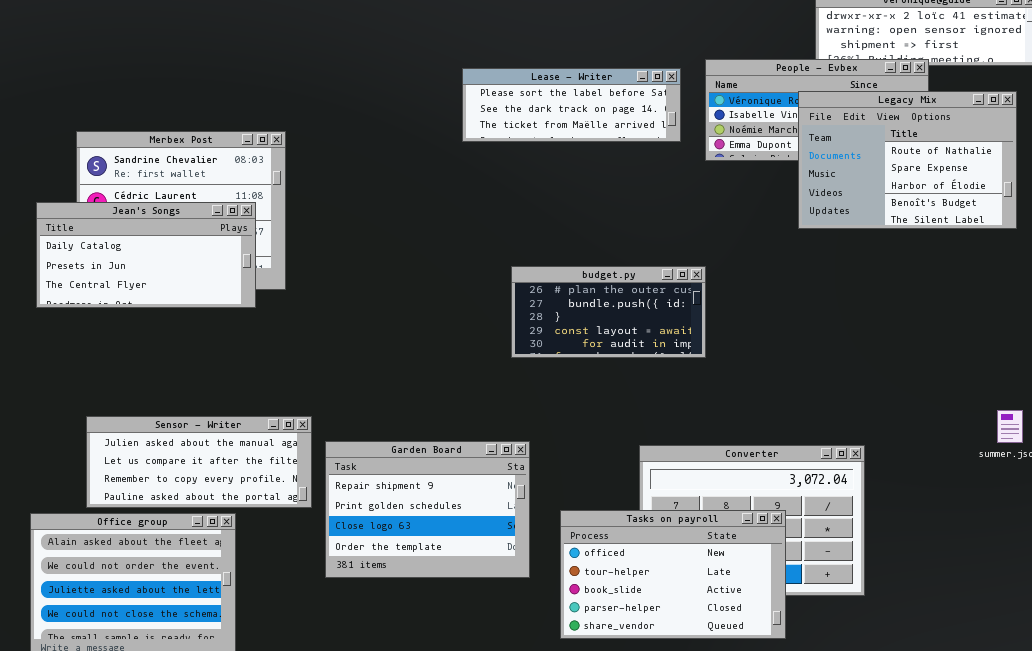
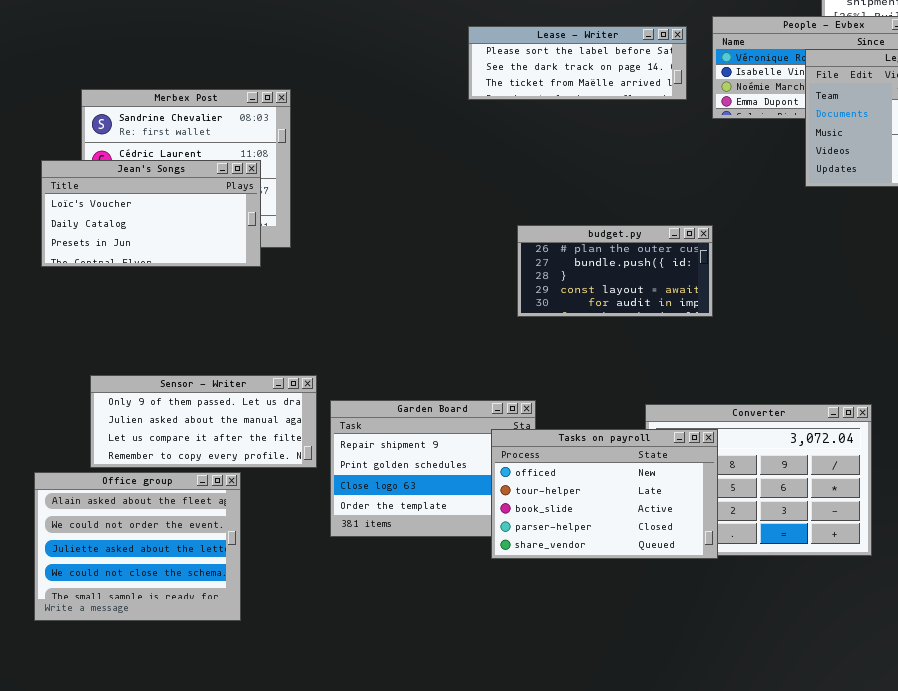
Jean's Songs: [36,202,256,308] -> [41,160,261,267], scrolled up 1 row
Sensor - Writer: [86,416,312,508] -> [90,375,317,468], scrolled up 1 row
Tasks on payroll: [560,510,786,639] -> [491,429,718,559], moved

